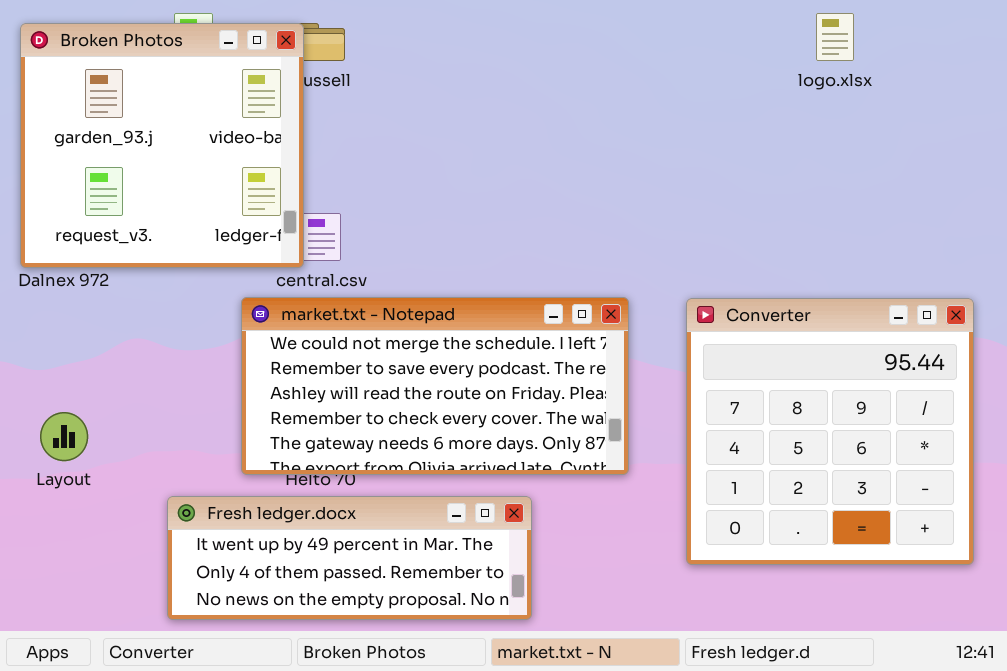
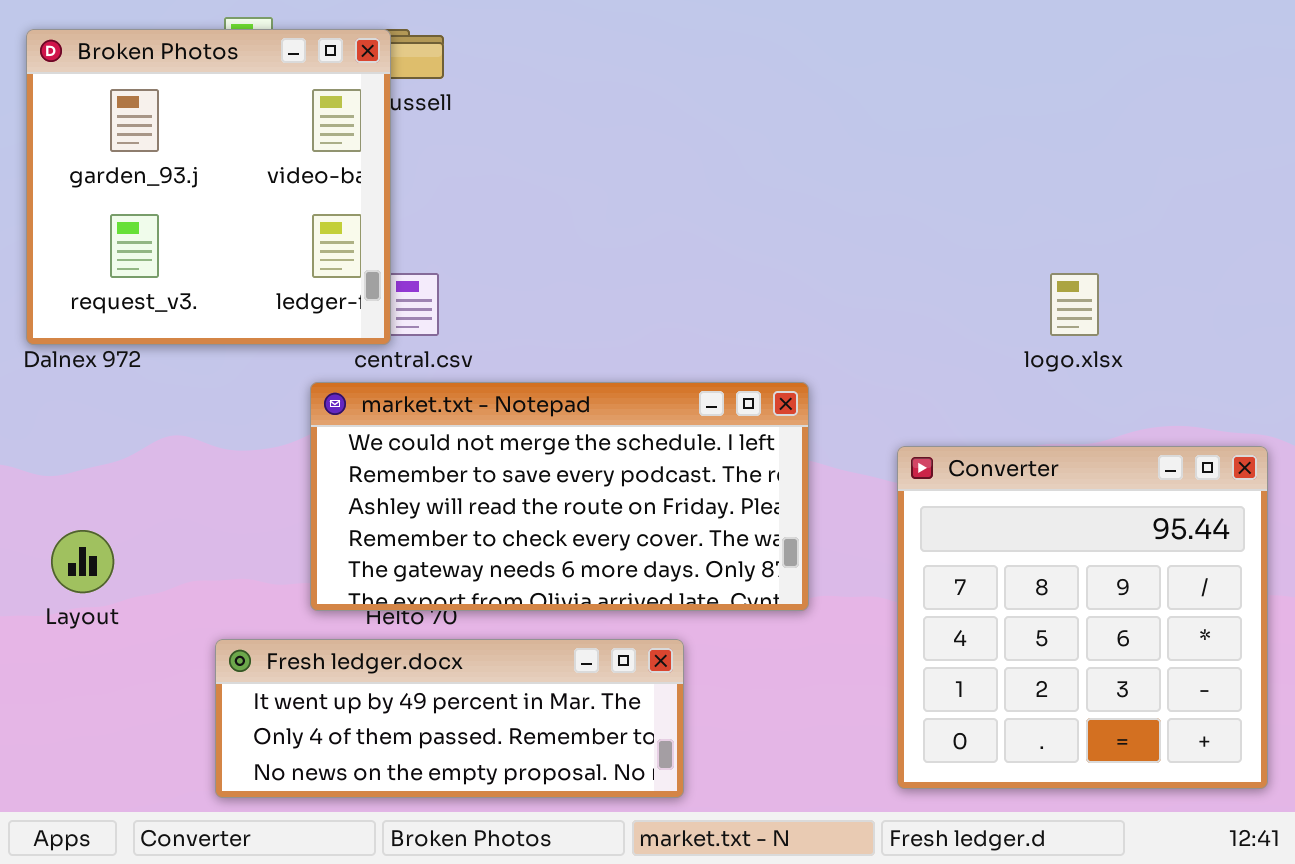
logo.xlsx: [816,13,854,61] -> [1050,273,1099,336], moved
Converter: [686,298,974,565] -> [897,446,1268,789], moved

